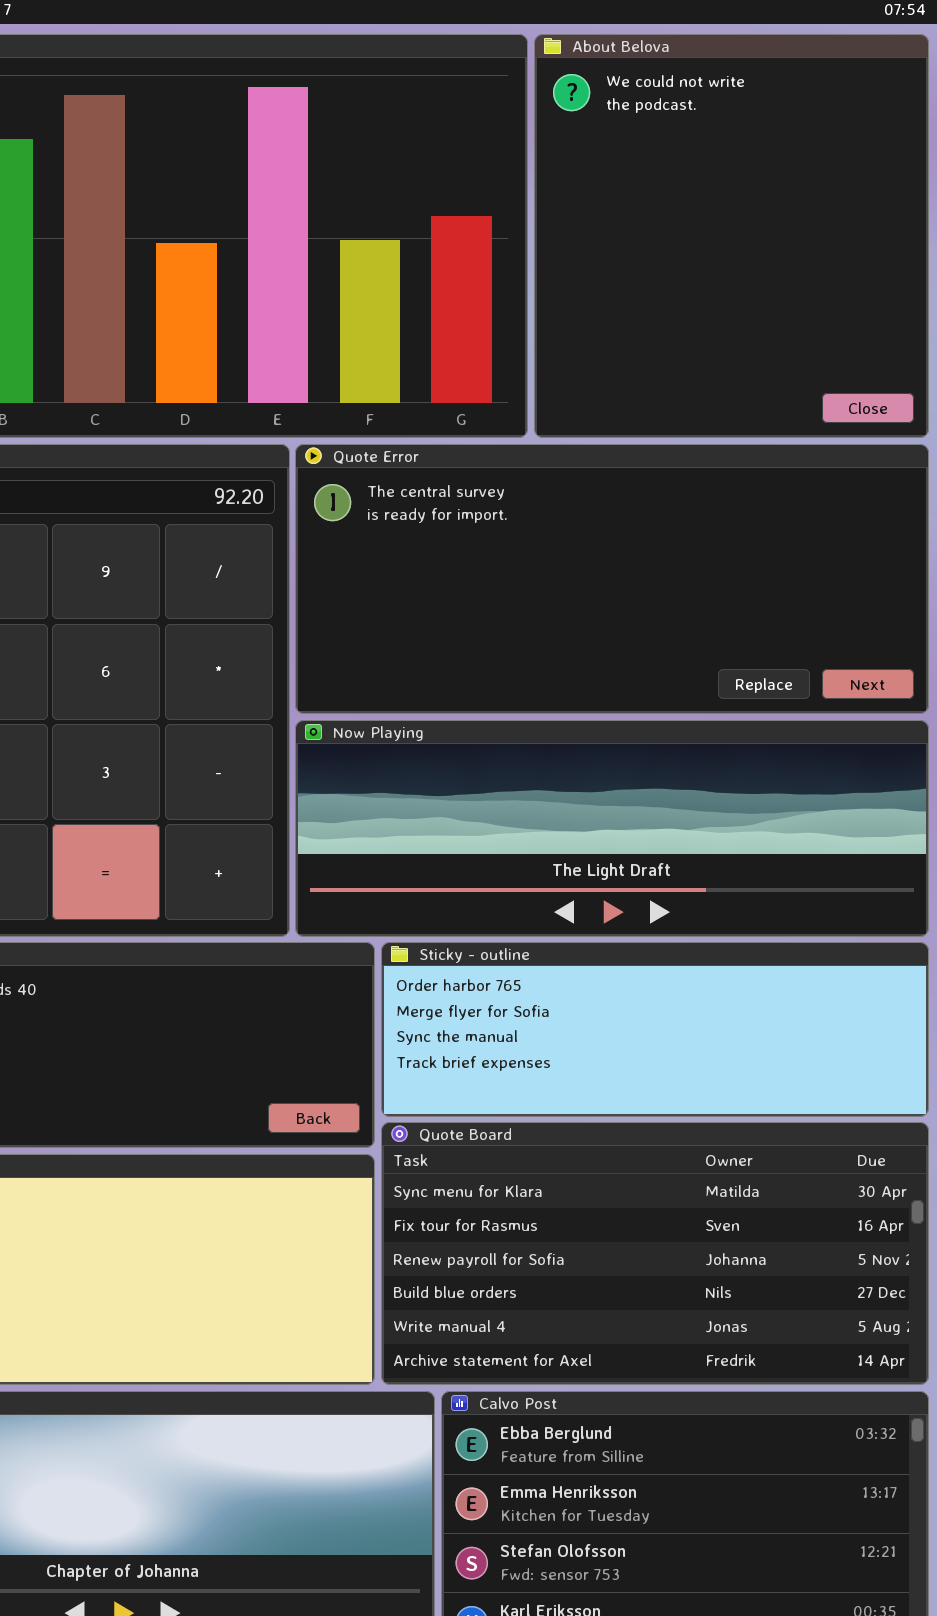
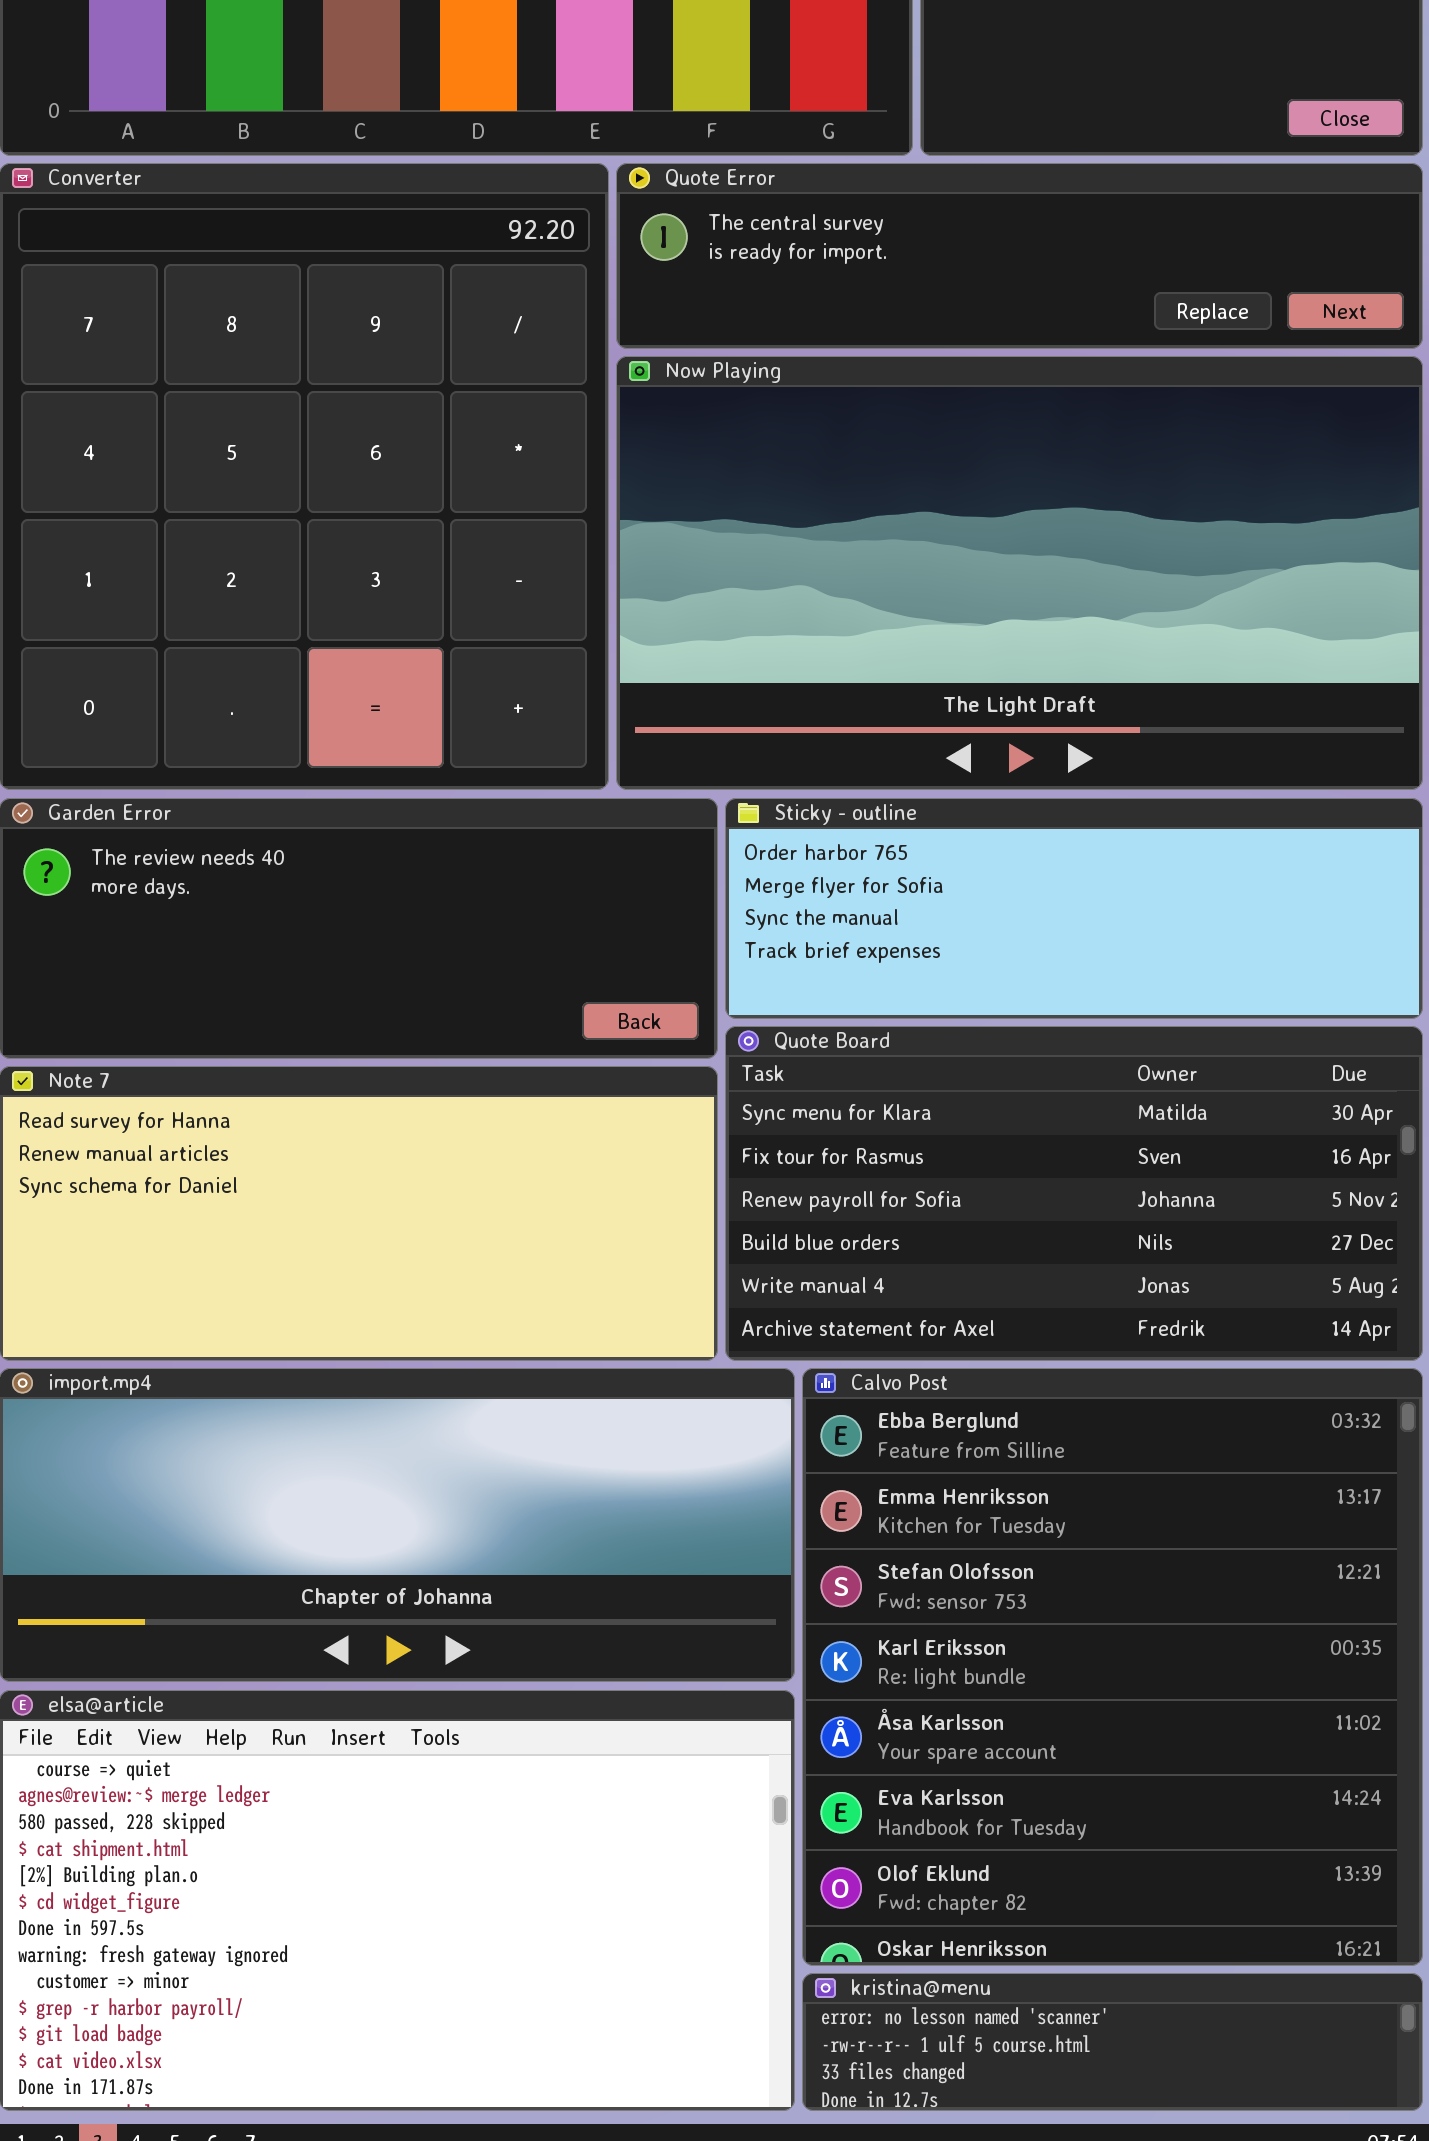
Quote Error: [295,444,929,714] -> [616,163,1423,349], resized
Now Playing: [295,720,929,937] -> [616,356,1423,790], resized

